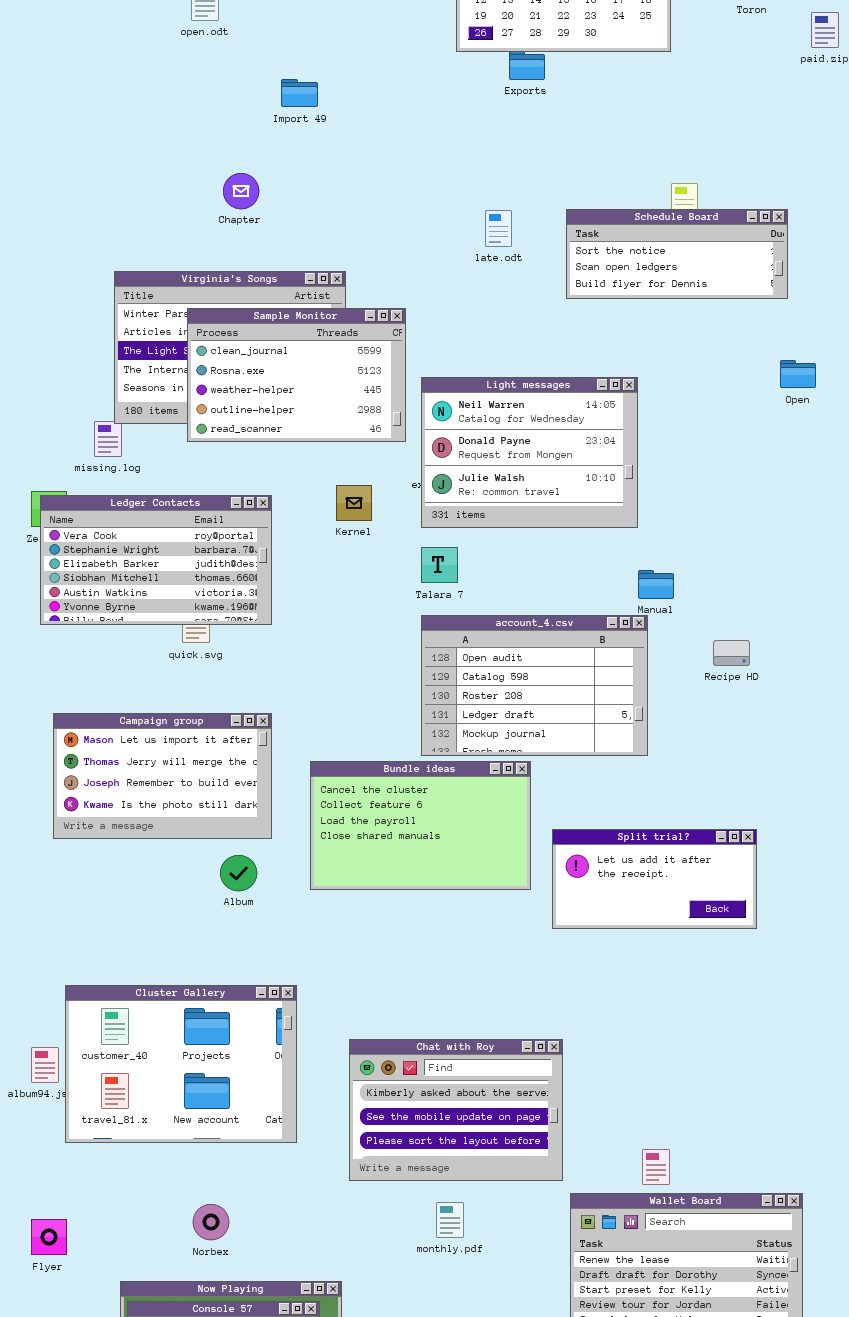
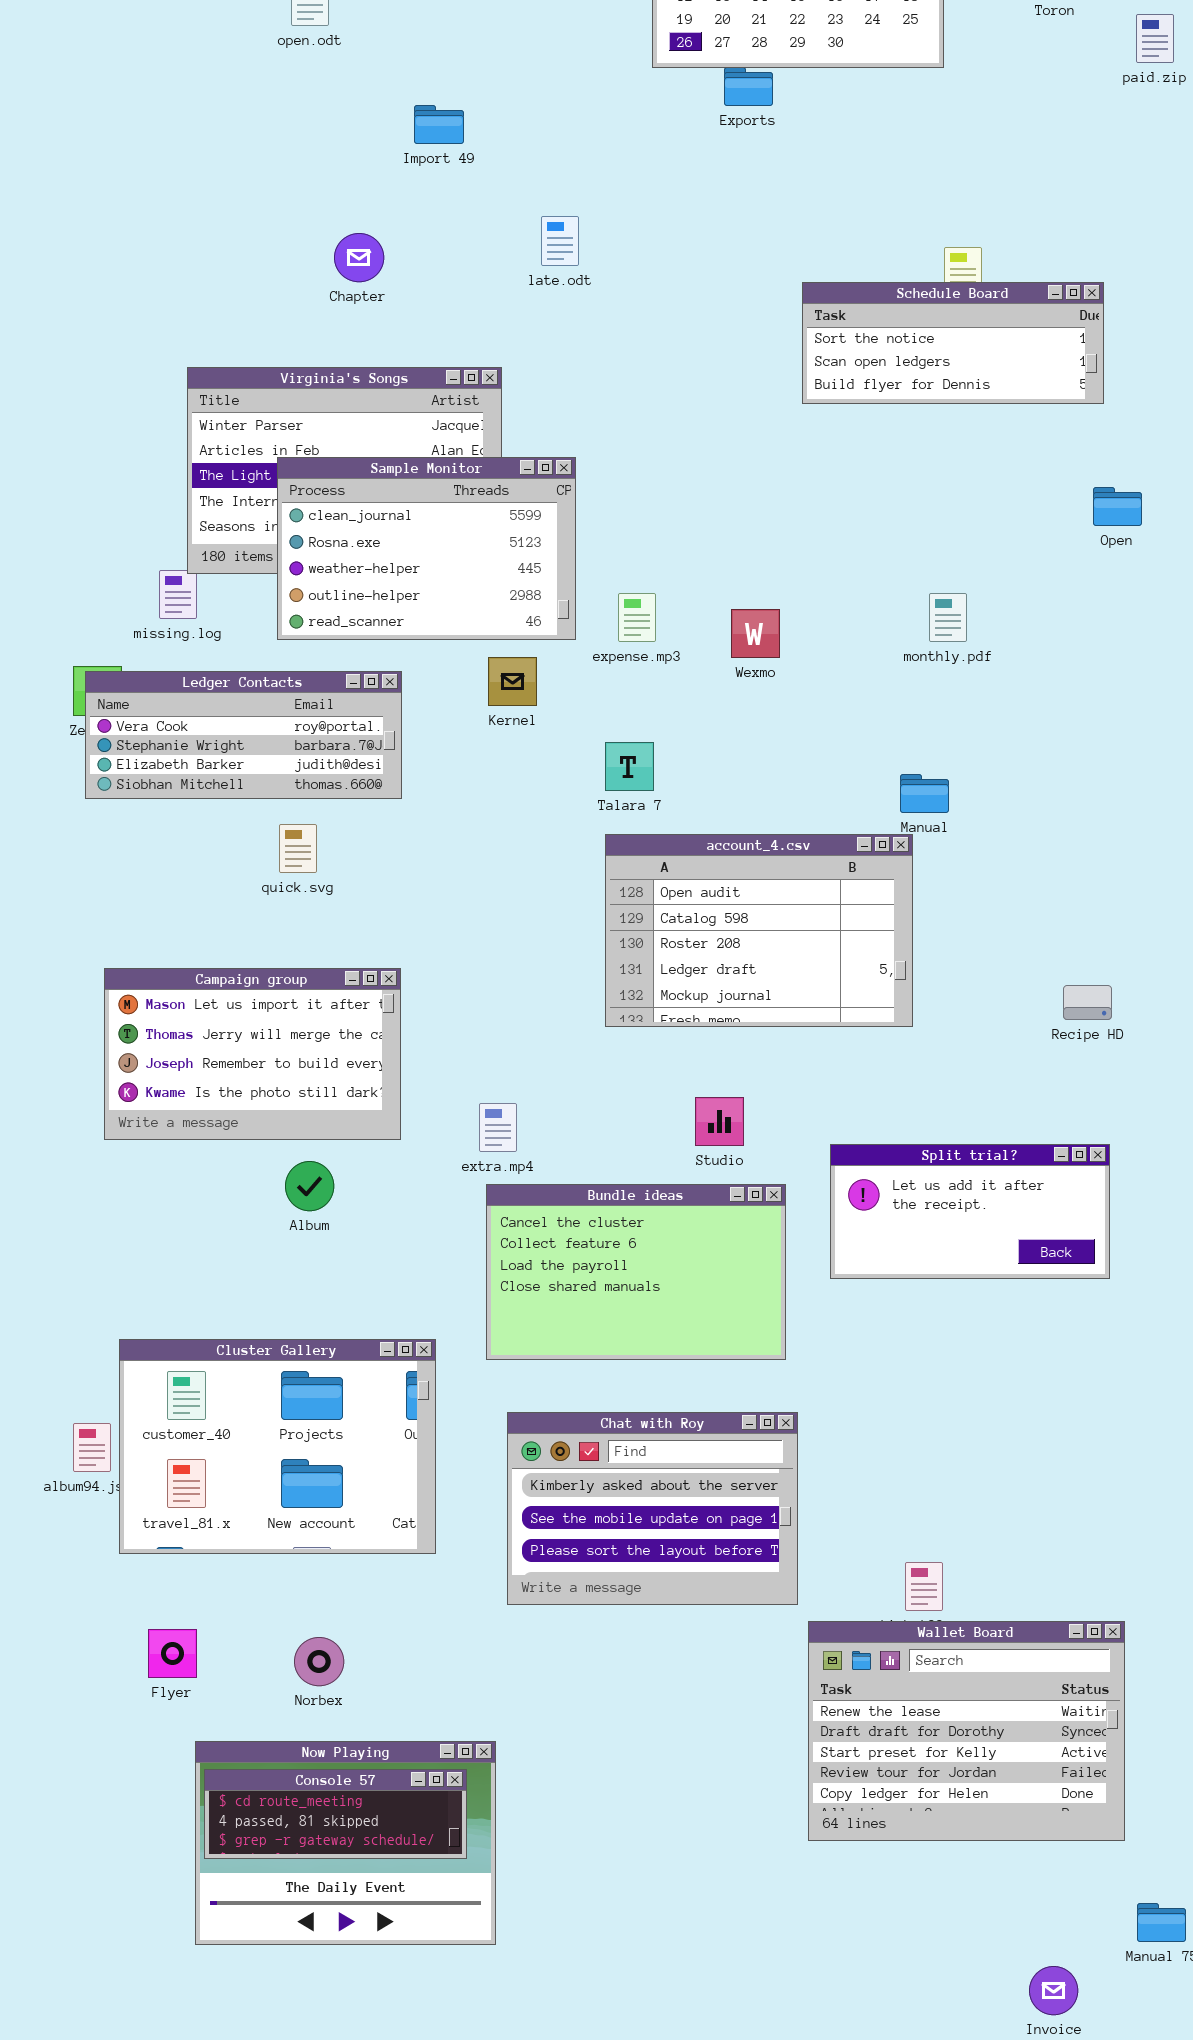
late.odt: [485,210,512,247] -> [541,216,579,266], moved
Sample Monitor: [187,308,406,442] -> [277,457,576,640], moved
Light messages: [421,377,638,528] -> none, closed
Ledger Contacts: [40,495,272,625] -> [85,671,402,799], resized
Recipe HD: [713,640,750,666] -> [1063,985,1112,1020], moved
Bundle ideas: [310,761,531,890] -> [486,1184,786,1360], moved
Split trial?: [552,829,757,929] -> [830,1144,1110,1279], moved
Album: [220,855,257,891] -> [285,1161,334,1211], moved
monthly.pdf: [436,1202,464,1238] -> [929,593,967,642], moved
Flyer: [31,1219,67,1255] -> [148,1629,197,1678], moved

